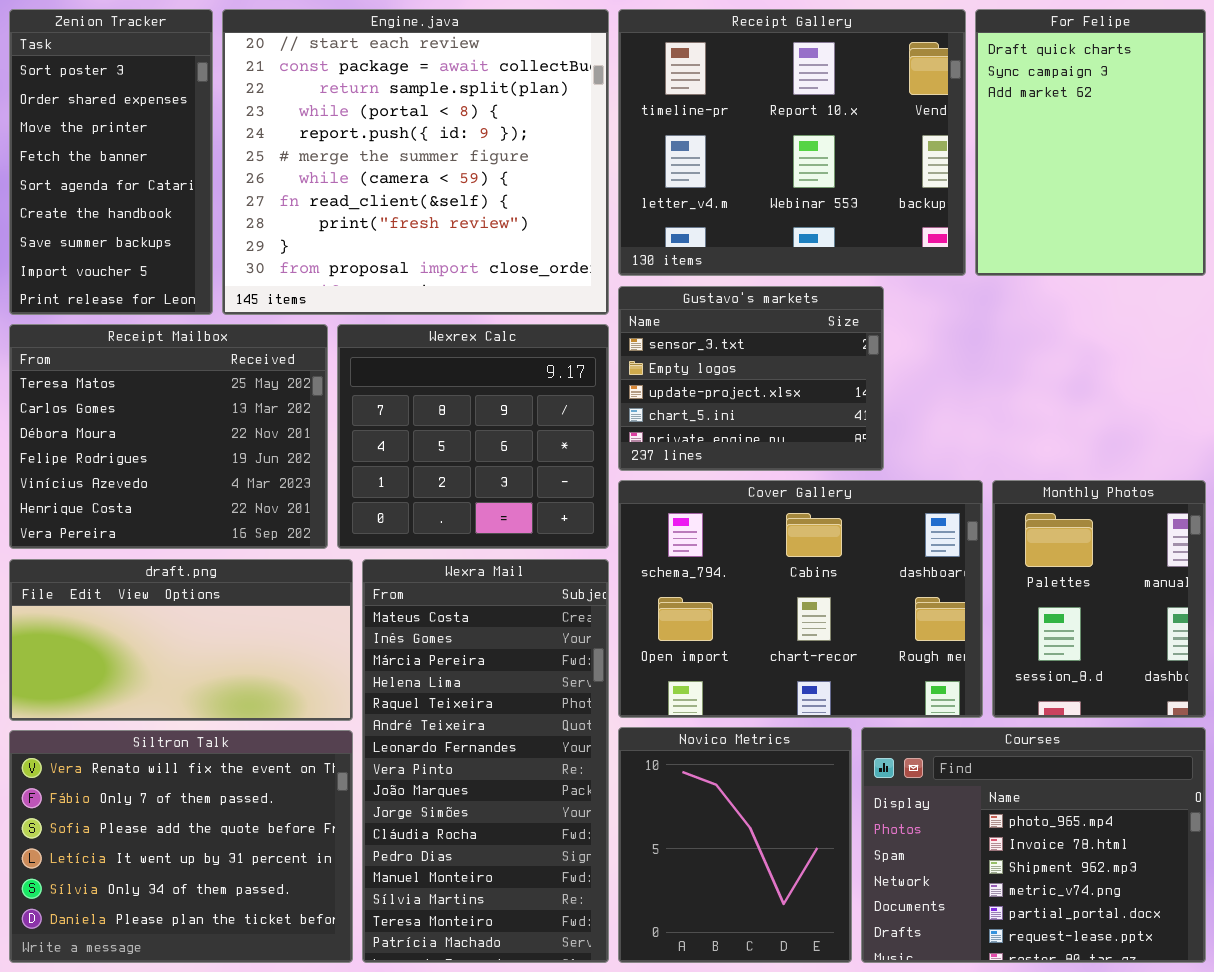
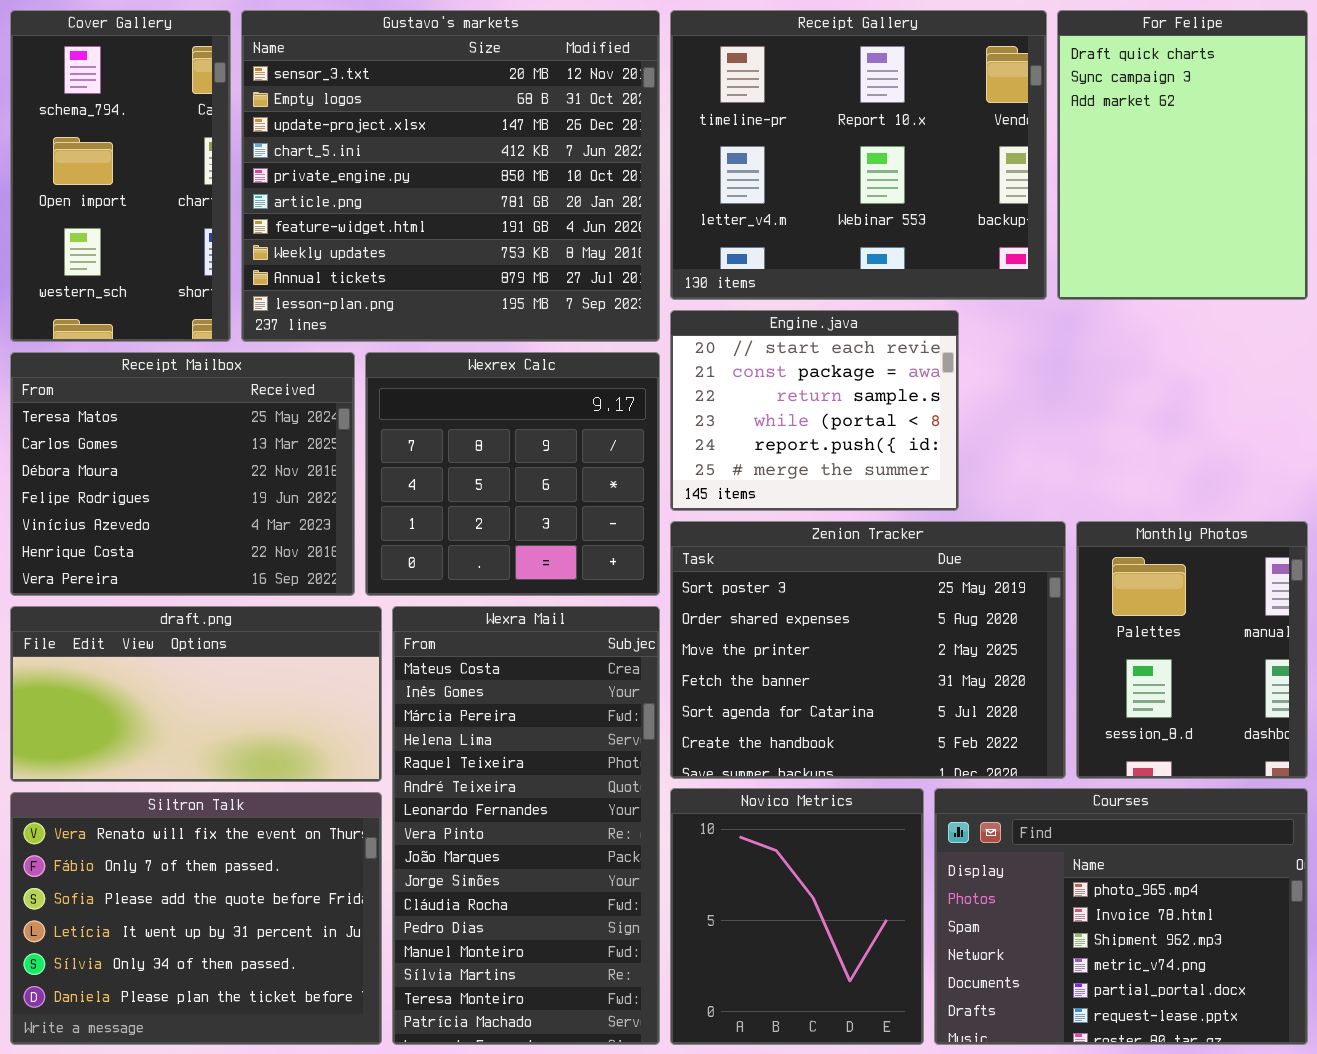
Zenion Tracker: [9,9,213,315] -> [670,521,1066,779], moved, resized
Engine.java: [222,9,609,315] -> [670,310,959,511], moved, resized
Gustavo's markets: [618,286,884,471] -> [241,10,660,342], moved, resized
Cover Gallery: [618,480,983,718] -> [10,10,231,342], moved, resized

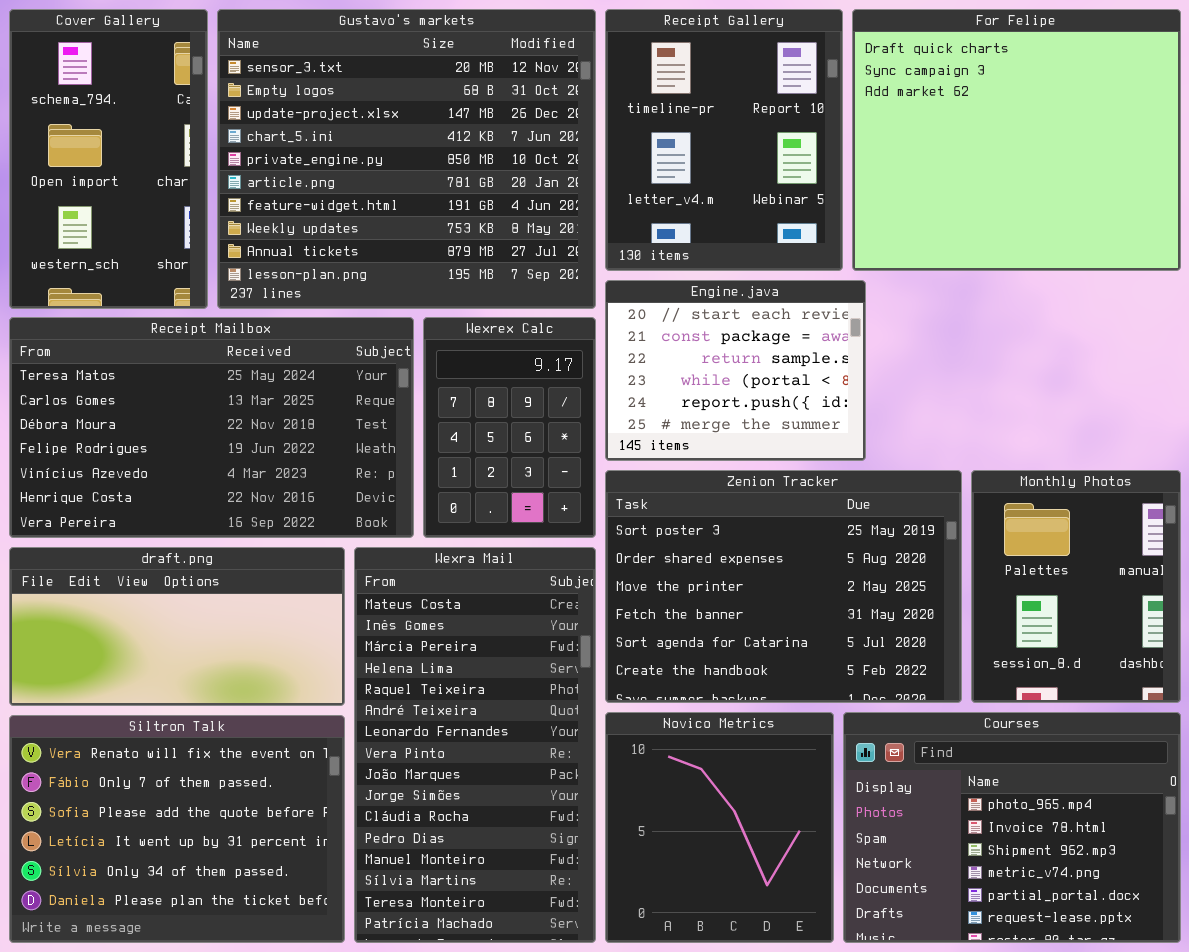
Receipt Gallery: [670,10,1047,300] -> [605,9,843,271], resized
For Felipe: [1057,10,1308,300] -> [852,9,1181,271], resized
Receipt Mailbox: [10,352,355,596] -> [9,317,414,538], resized
Wexrex Calc: [365,352,660,596] -> [423,317,596,538], resized

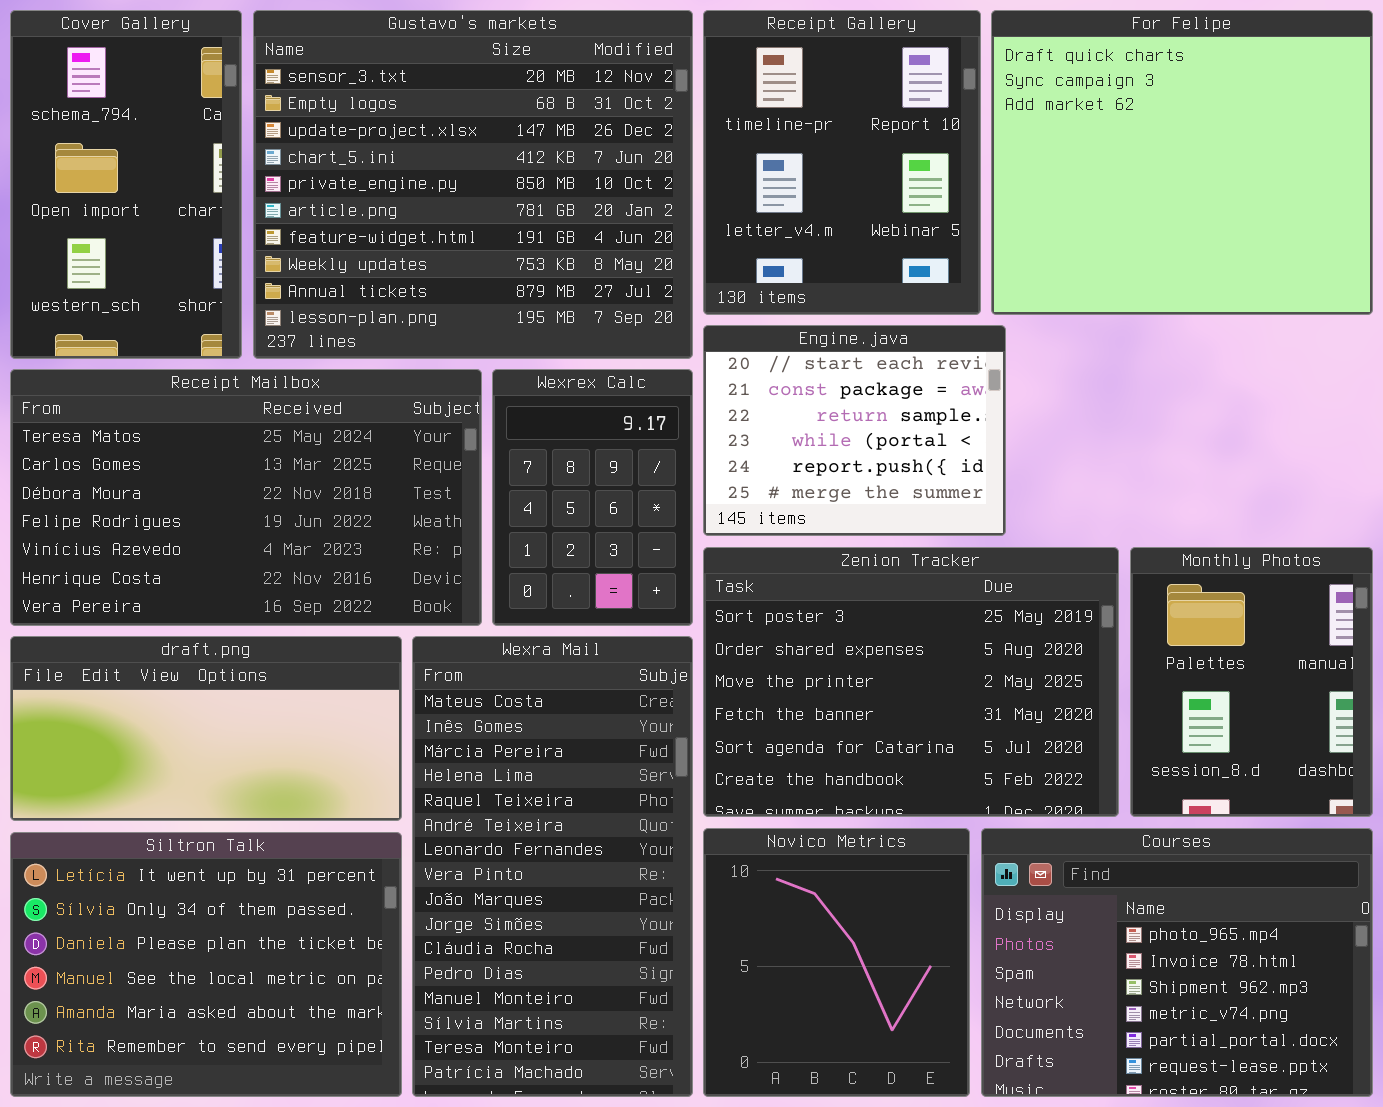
Siltron Talk: [9,715,345,943] -> [10,832,402,1097], scrolled down 3 rows

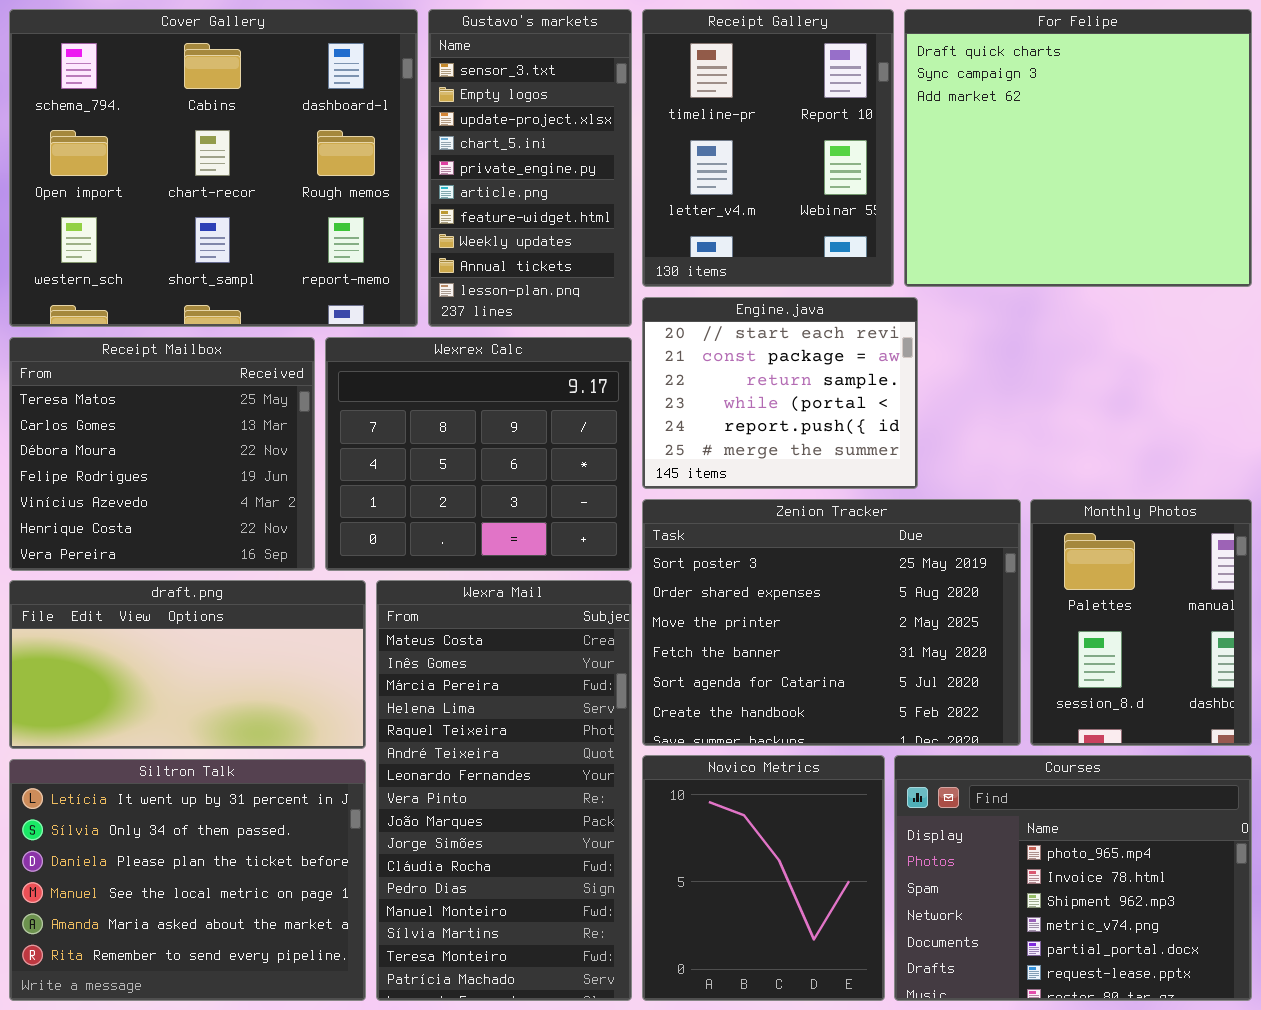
Cover Gallery: [10,10,242,359] -> [9,9,418,327], resized
Gustavo's markets: [253,10,693,359] -> [428,9,632,327], resized
Receipt Mailbox: [10,369,482,626] -> [9,337,315,571], resized
Wexrex Calc: [492,369,693,626] -> [325,337,632,571], resized

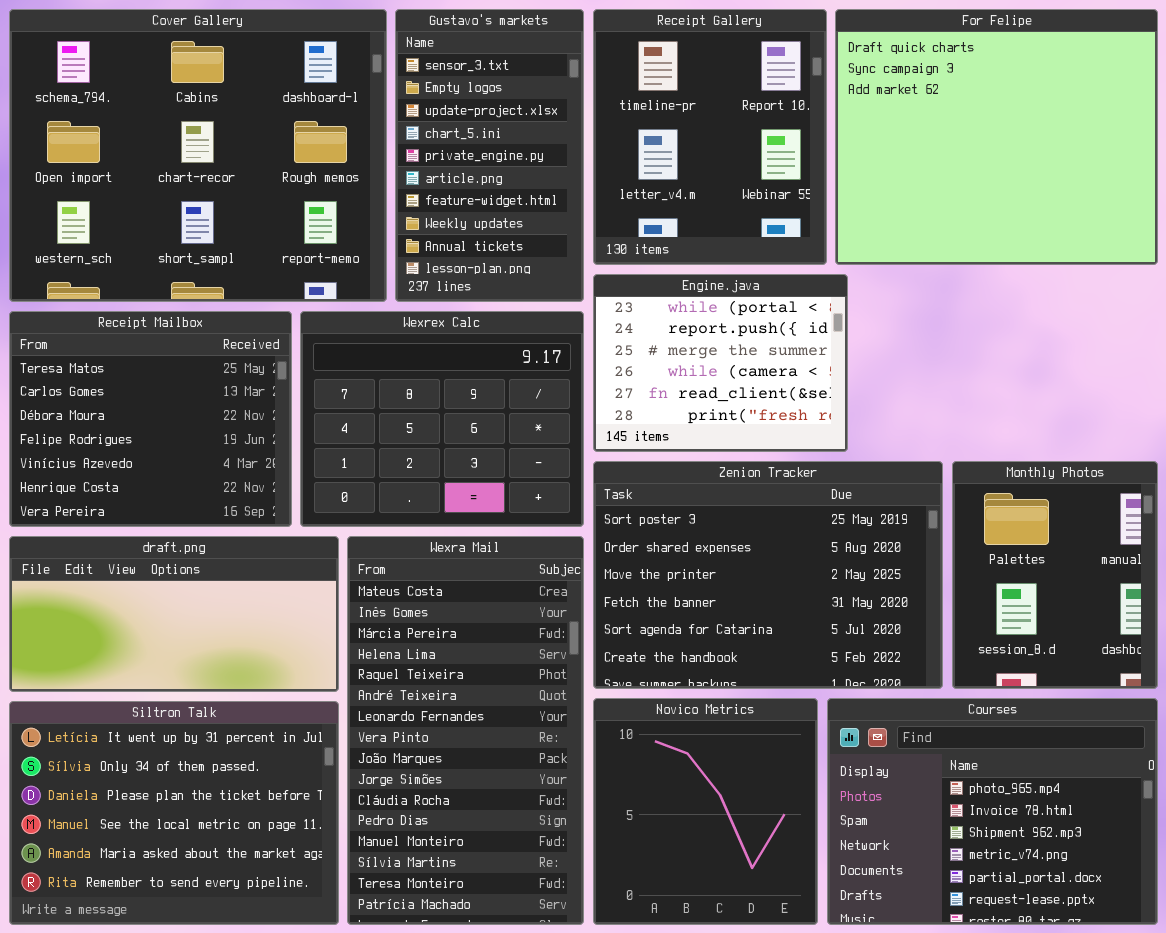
Engine.java: [642,297,918,489] -> [593,274,848,452], scrolled down 3 rows

